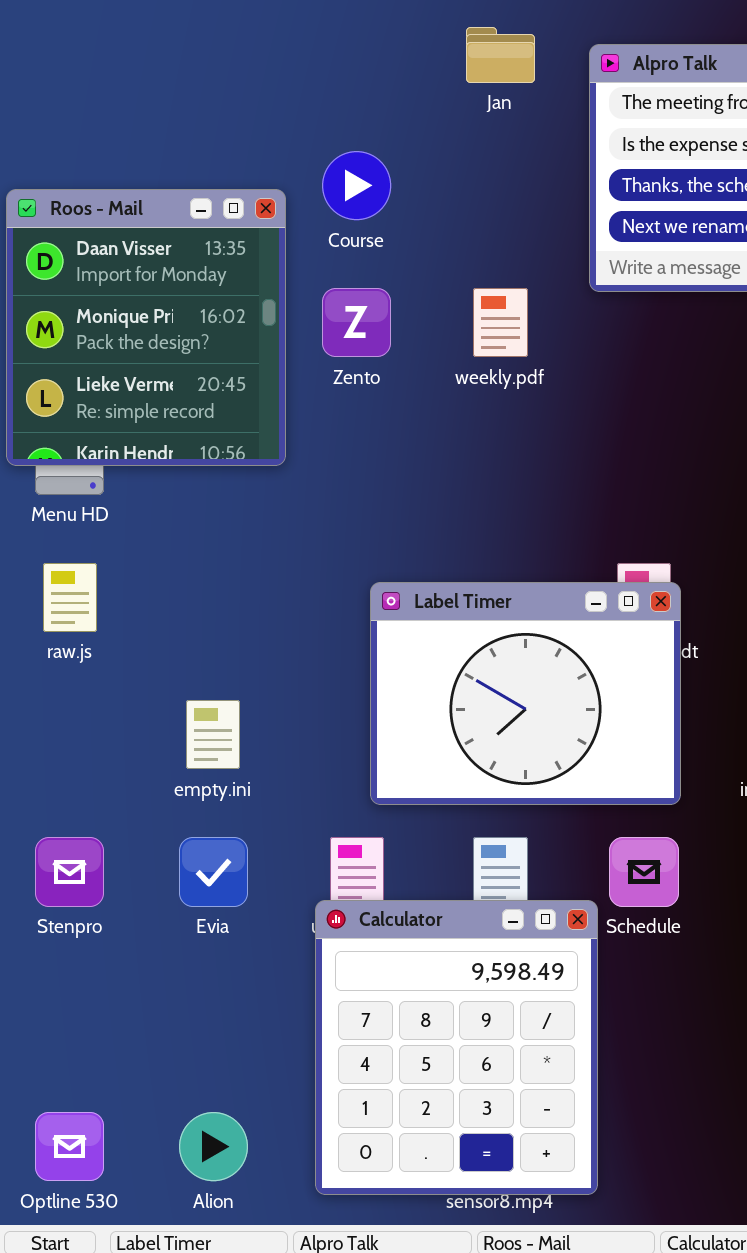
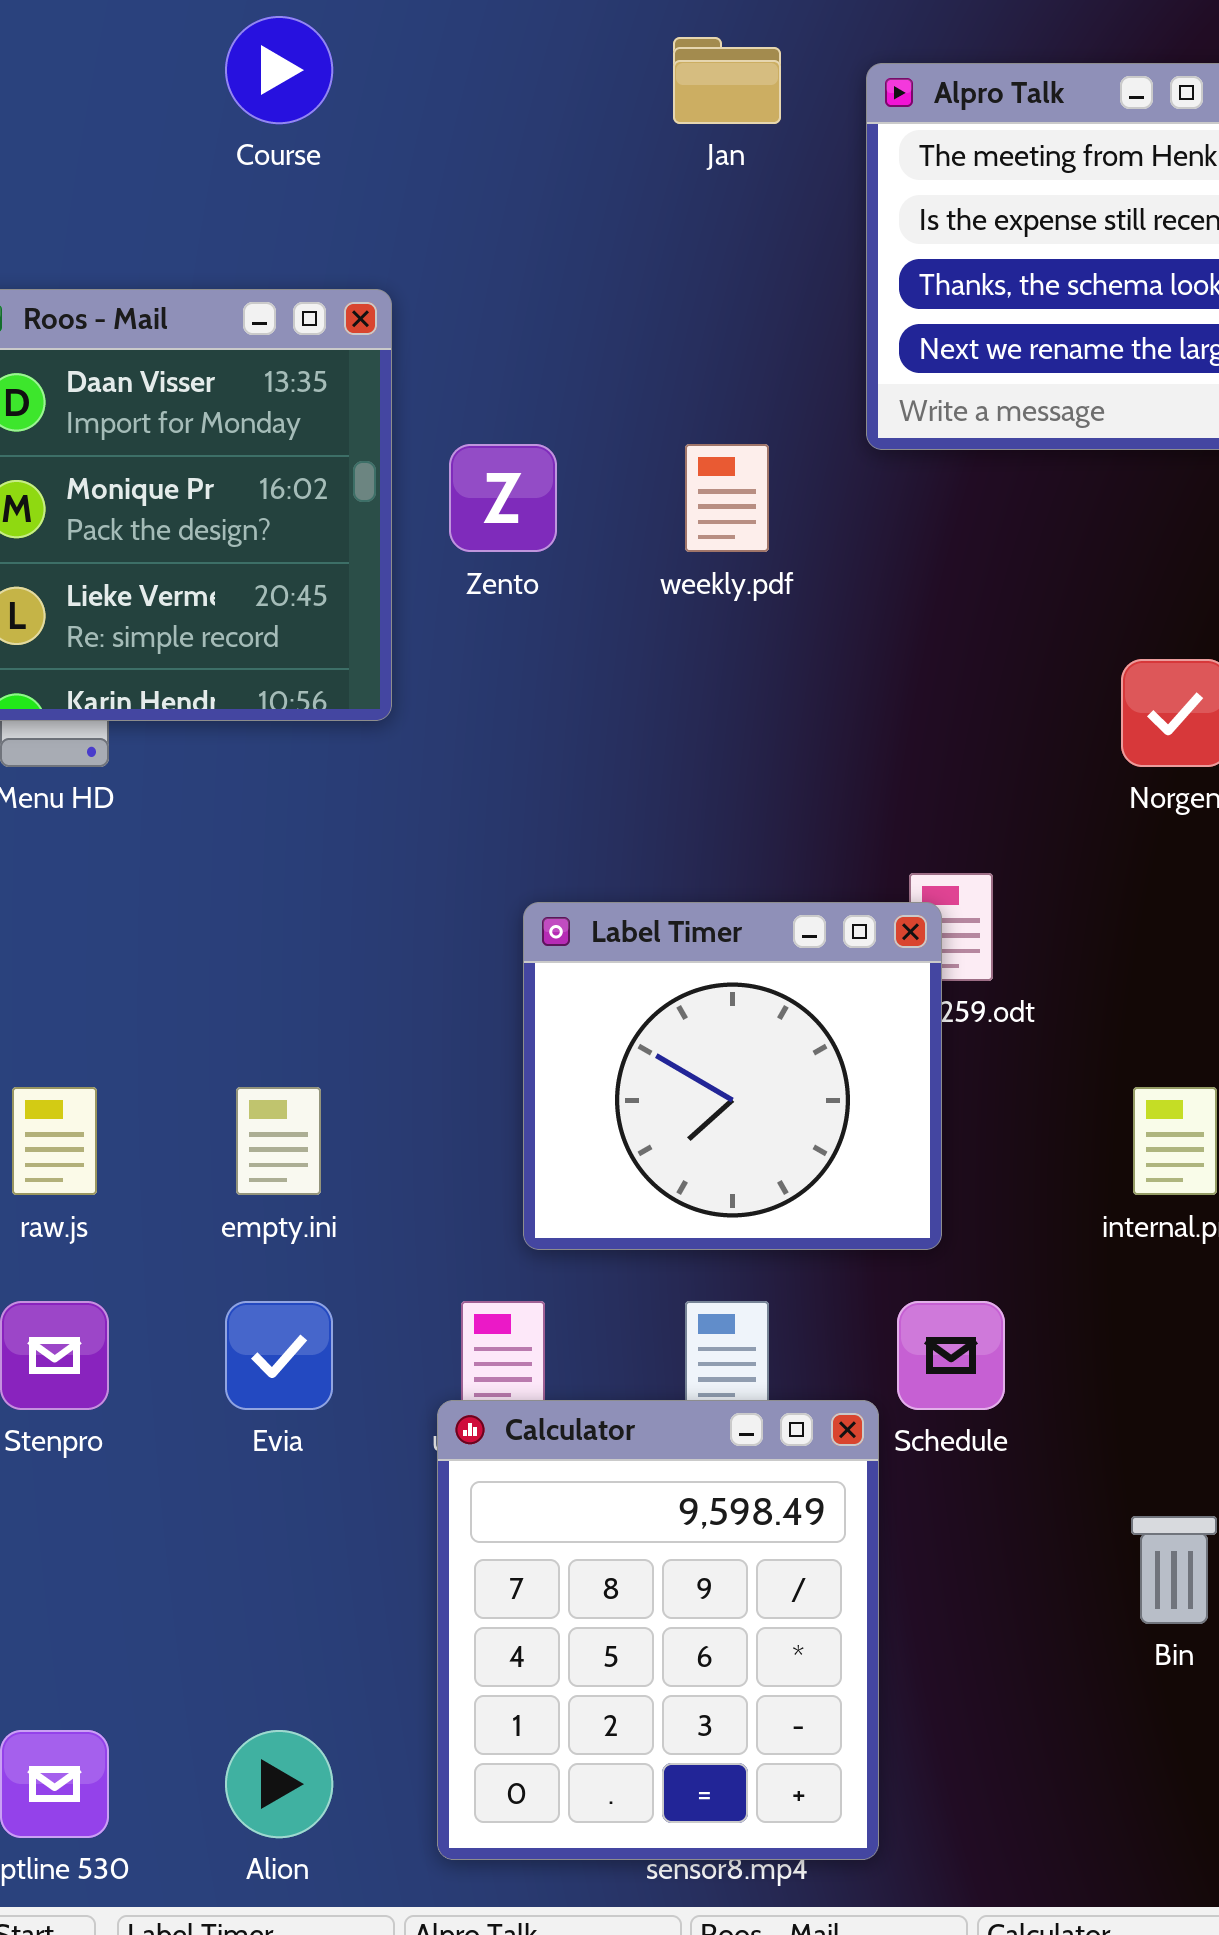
Course: [322,151,391,220] -> [225,16,333,124], moved
raw.js: [43,563,97,632] -> [12,1087,97,1195], moved
Label Timer: [370,582,681,805] -> [523,902,942,1250], resized

